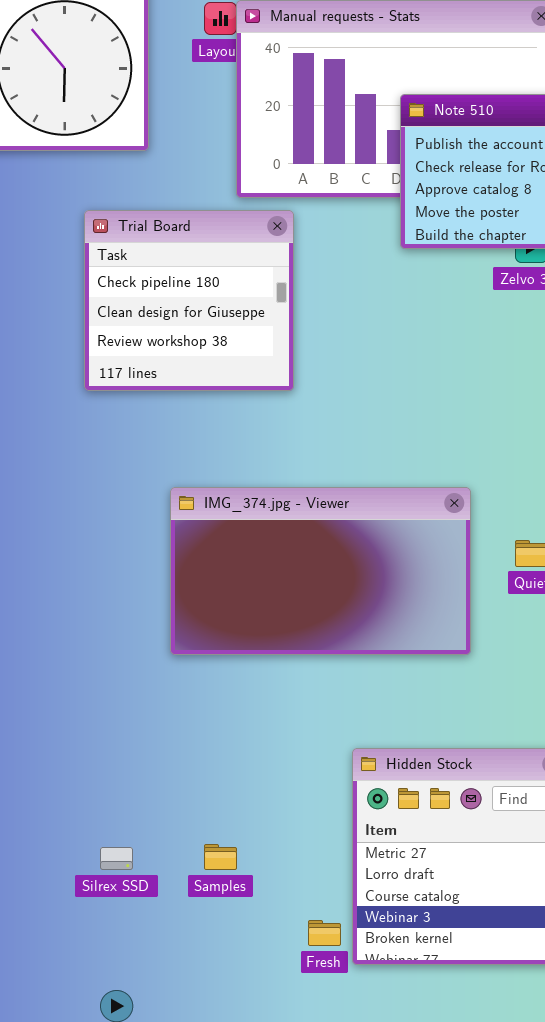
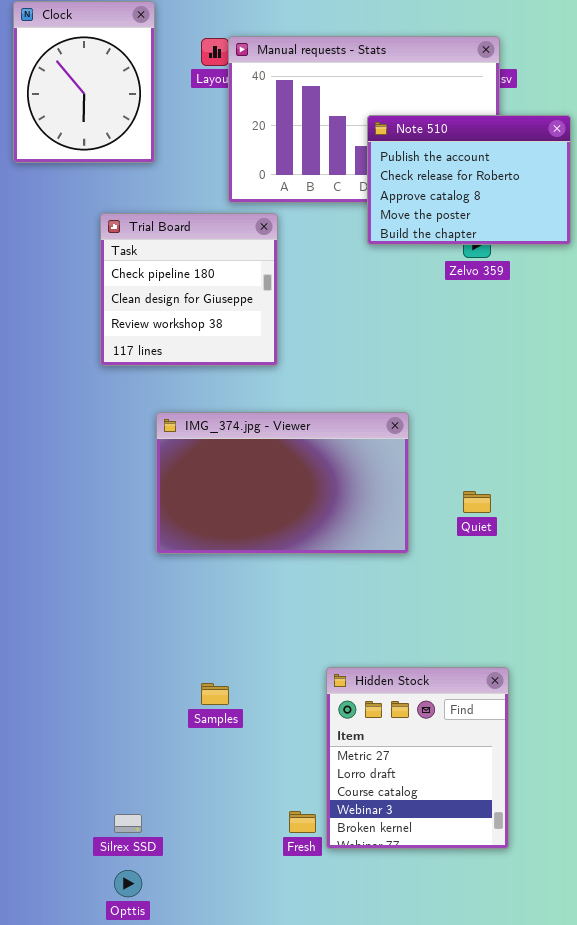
IMG_374.jpg - Viewer: [170,487,471,655] -> [156,412,409,554], moved
Samples: [204,844,237,870] -> [201,683,229,705], moved
Silrex SSD: [100,847,133,870] -> [114,814,142,833], moved

